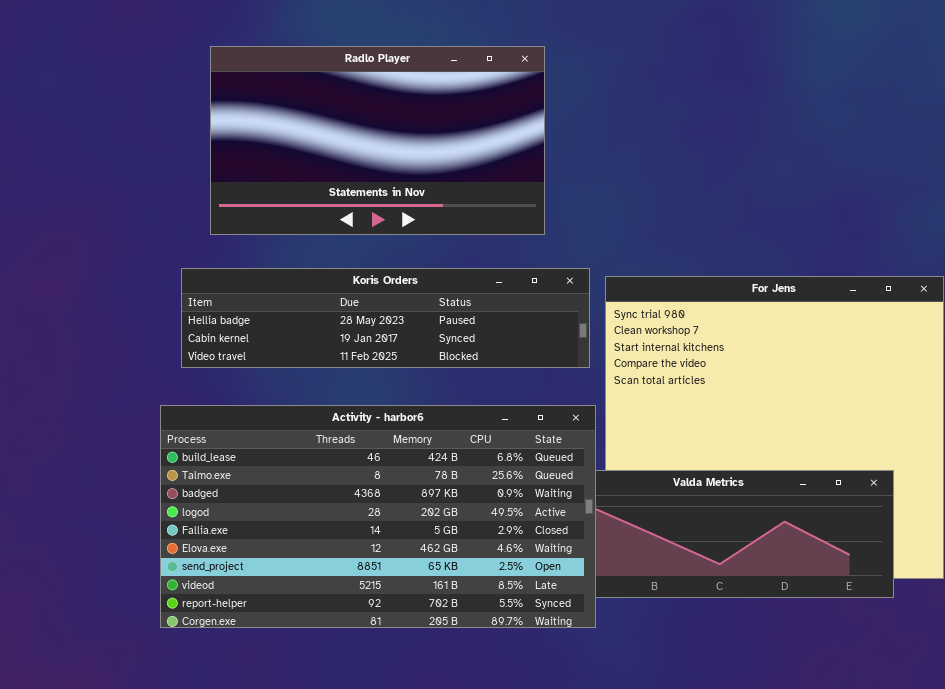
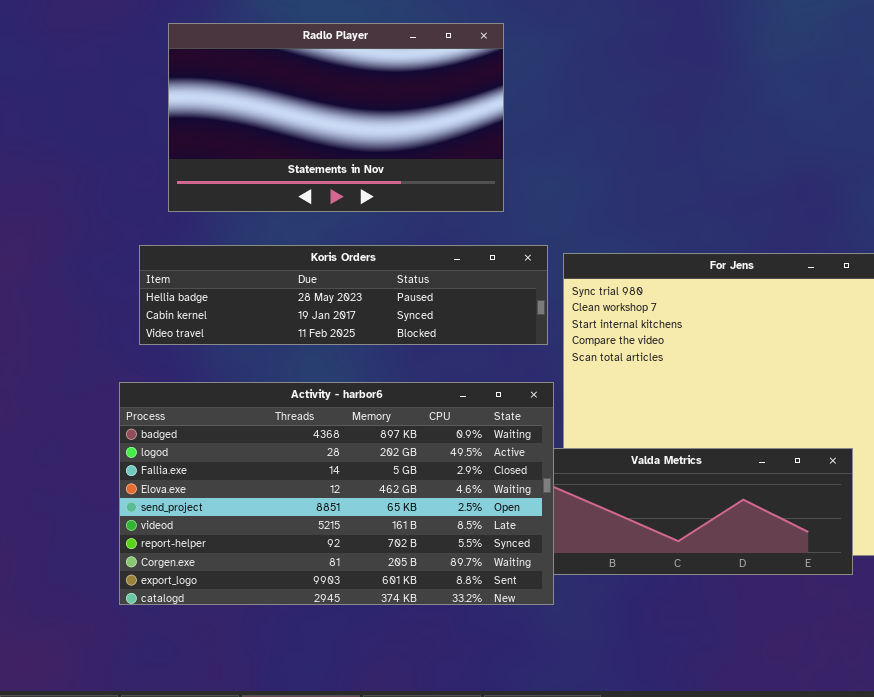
Activity - harbor6: [160,405,596,628] -> [119,382,554,605], scrolled down 2 rows

